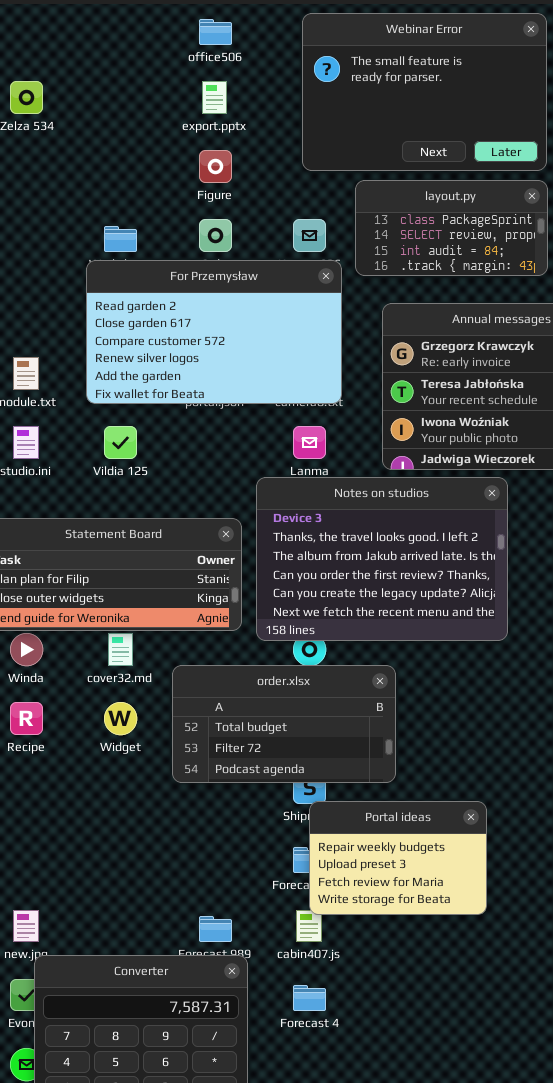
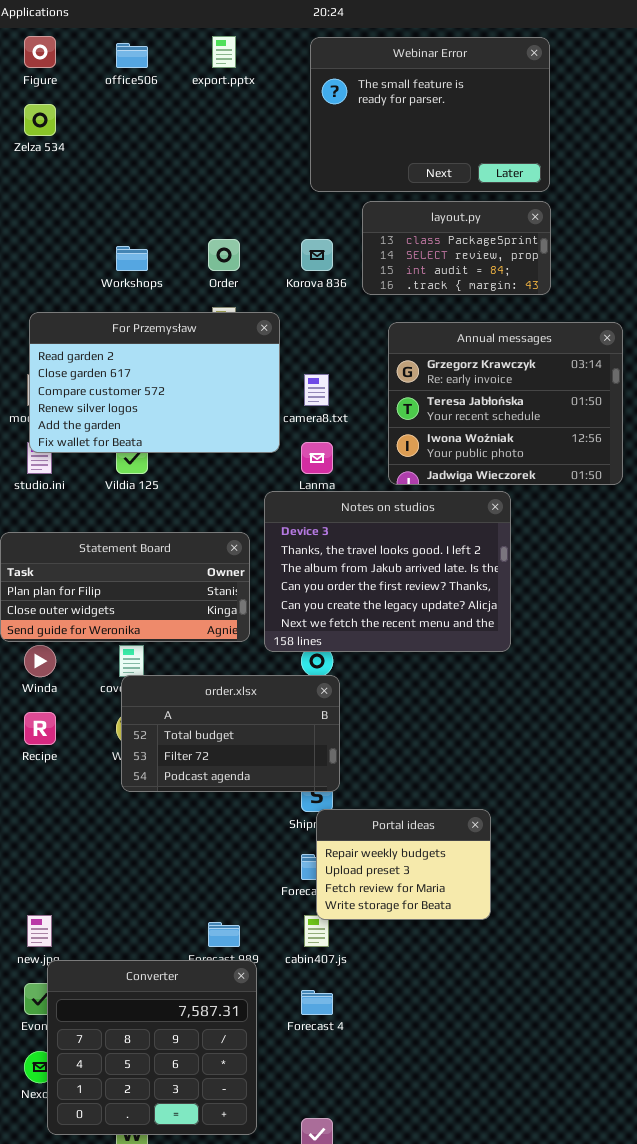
office506: [199,19,232,45] -> [116,43,148,68], moved
export.pptx: [202,81,227,114] -> [212,36,236,68], moved
Figure: [199,150,232,183] -> [24,36,56,68], moved
For Przemysław: [86,260,342,404] -> [29,312,280,453], moved
order.xlsx: [172,665,396,783] -> [121,675,340,792], moved

